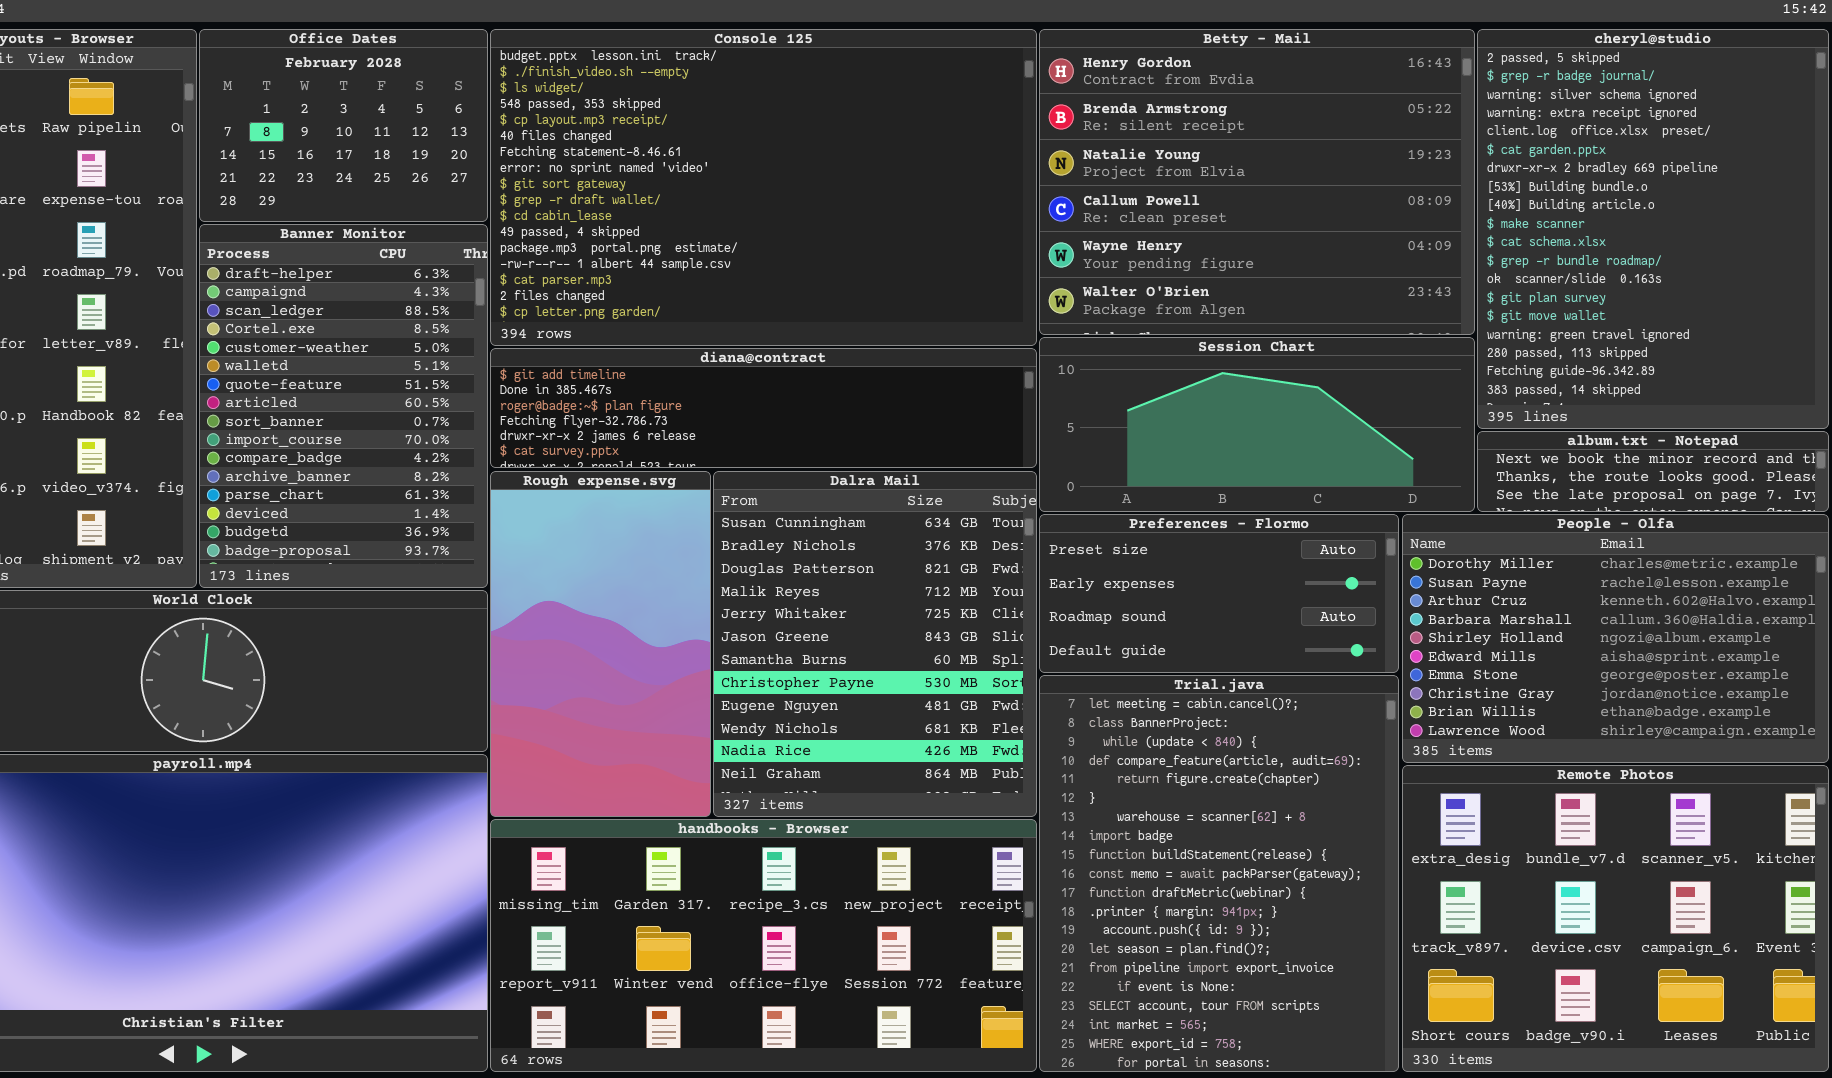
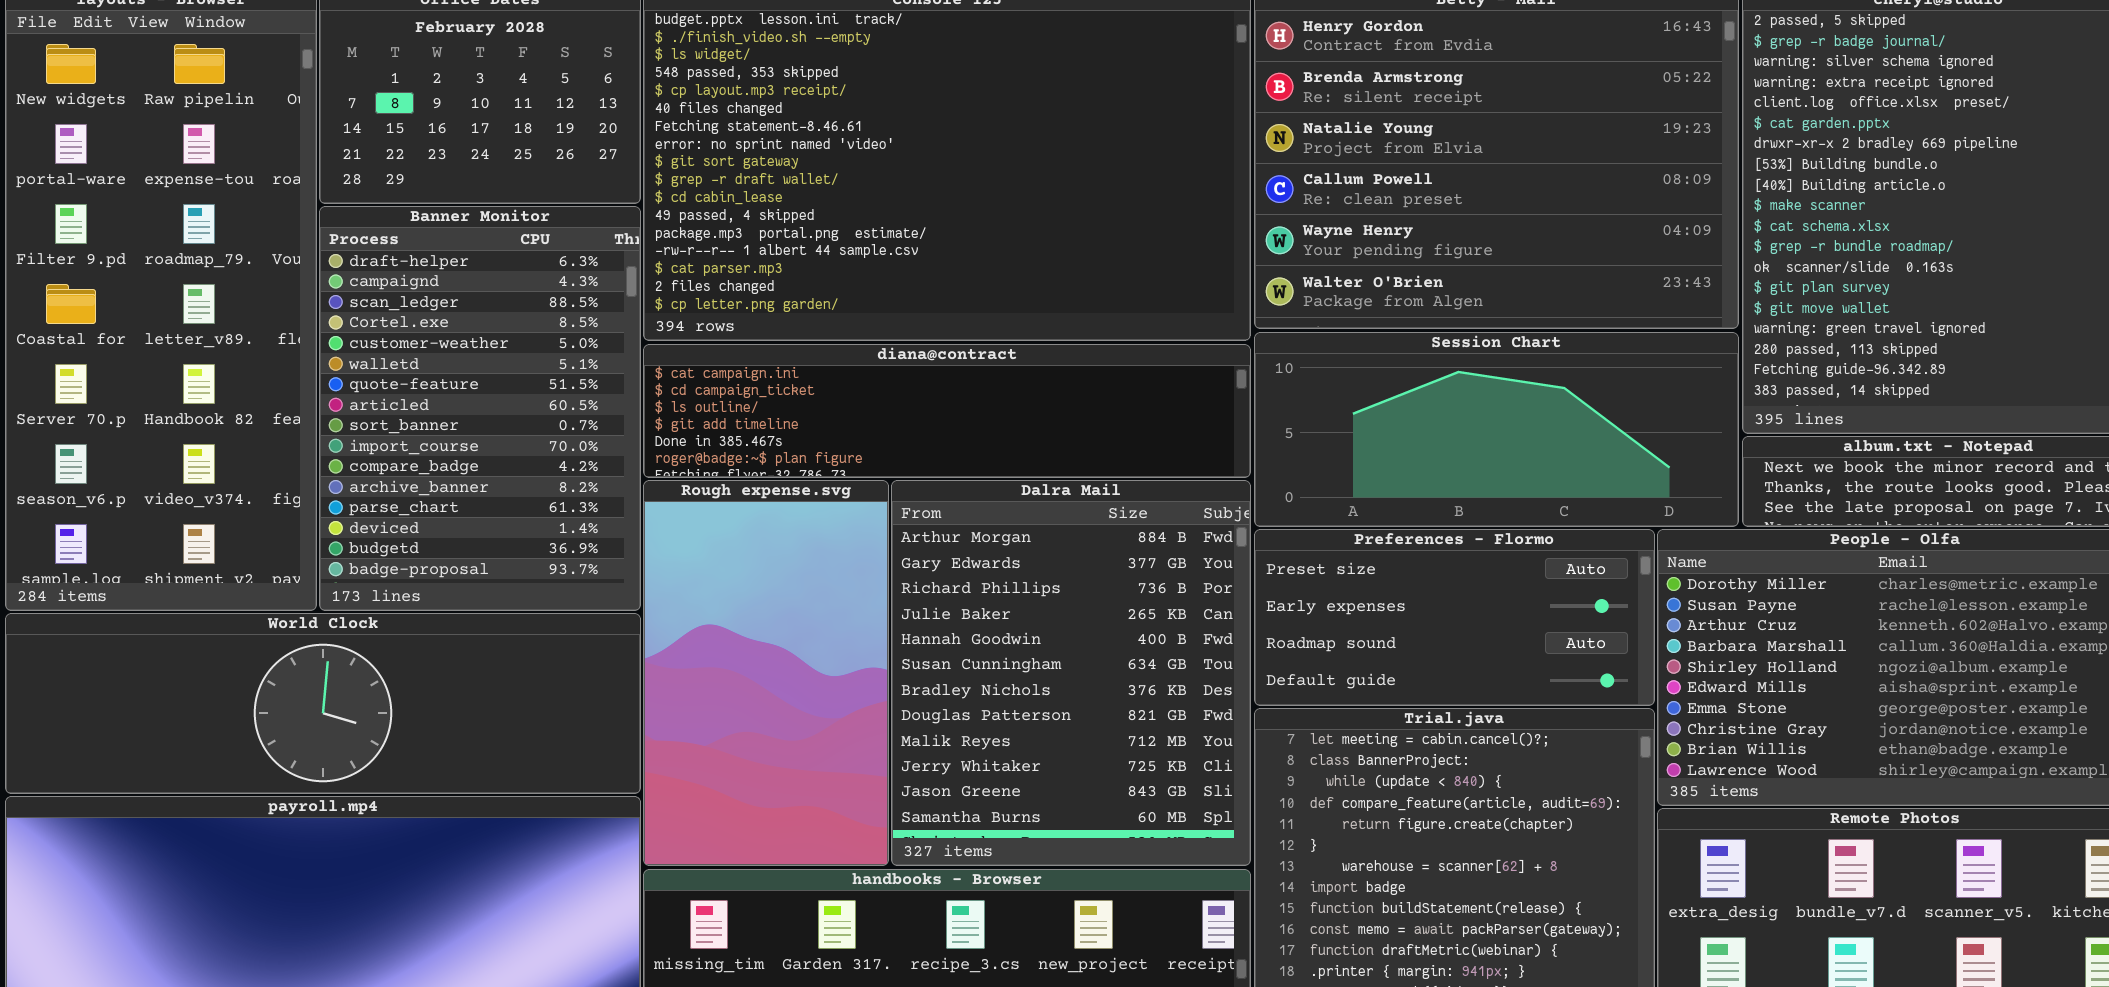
diana@contract: [490,348,1037,468] -> [643,344,1251,478], scrolled up 3 rows
Dalra Mail: [713,471,1037,817] -> [891,480,1251,866], scrolled up 5 rows

